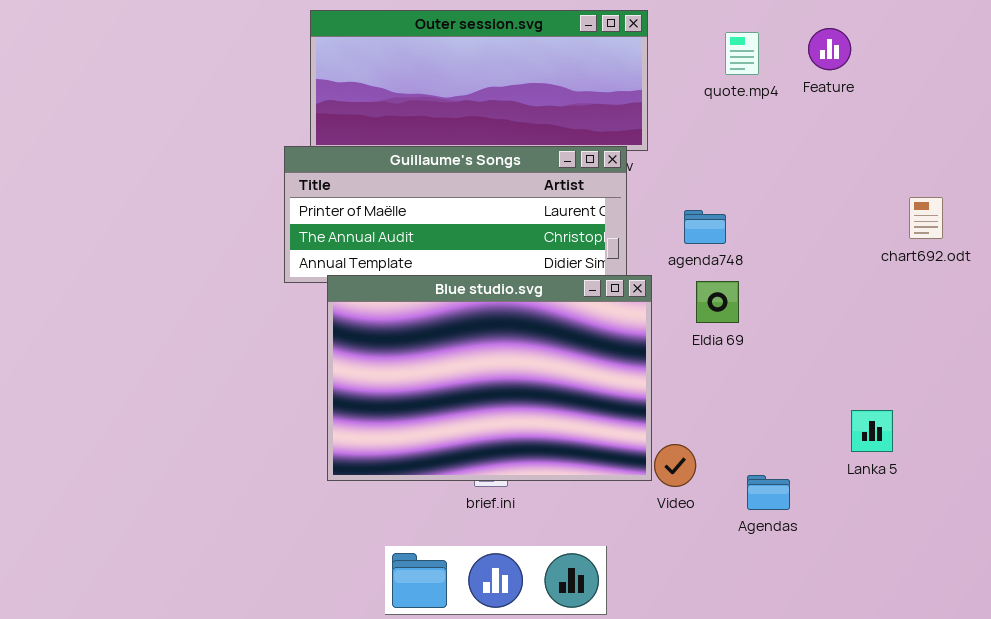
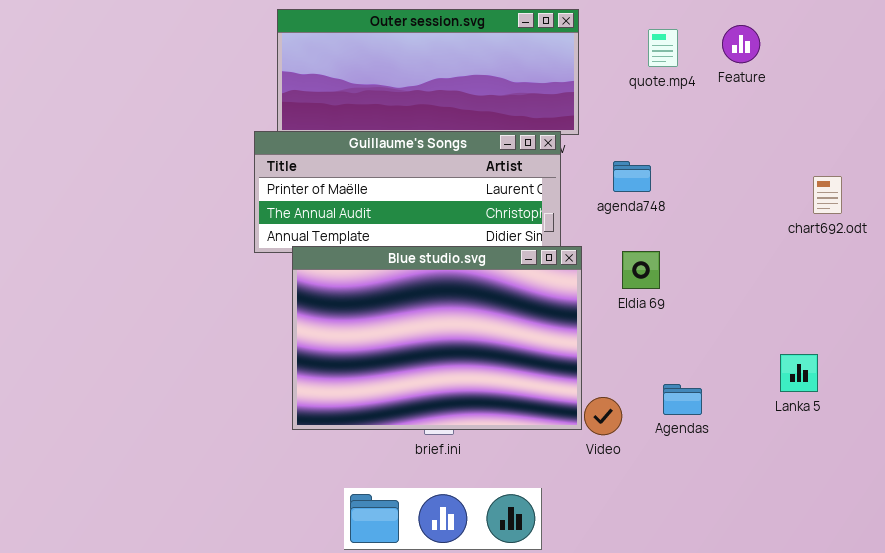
agenda748: [684,210,726,244] -> [613,161,651,192], moved
Lanka 5: [851,410,893,452] -> [780,354,818,392], moved
Agendas: [747,475,790,510] -> [663,384,702,415], moved

